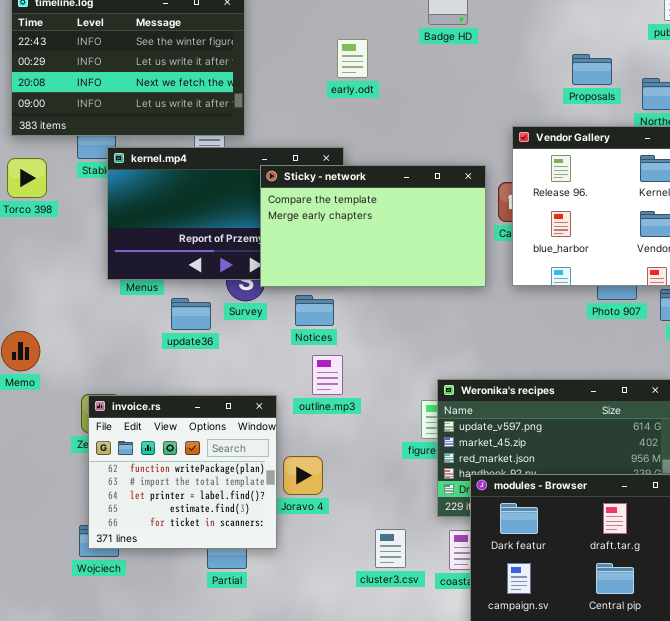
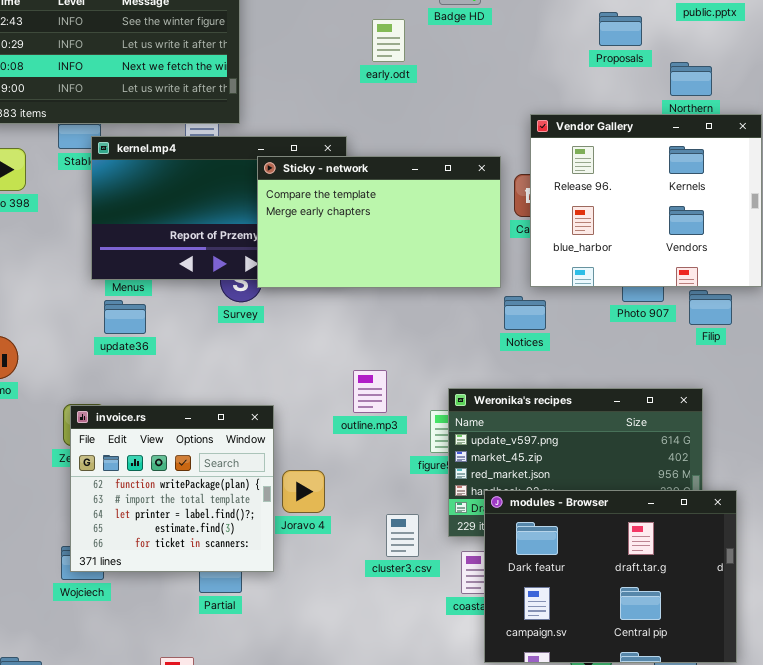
early.odt: [337,39,368,78] -> [372,19,405,62], moved
Proposals: [572,54,612,85] -> [599,12,642,46], moved
Notices: [295,295,334,326] -> [504,296,546,330], moved
update36: [171,298,211,330] -> [104,300,146,334], moved
outline.mp3: [312,355,343,395] -> [353,370,387,413], moved
cluster3.csv: [375,529,406,568] -> [386,514,419,557], moved

